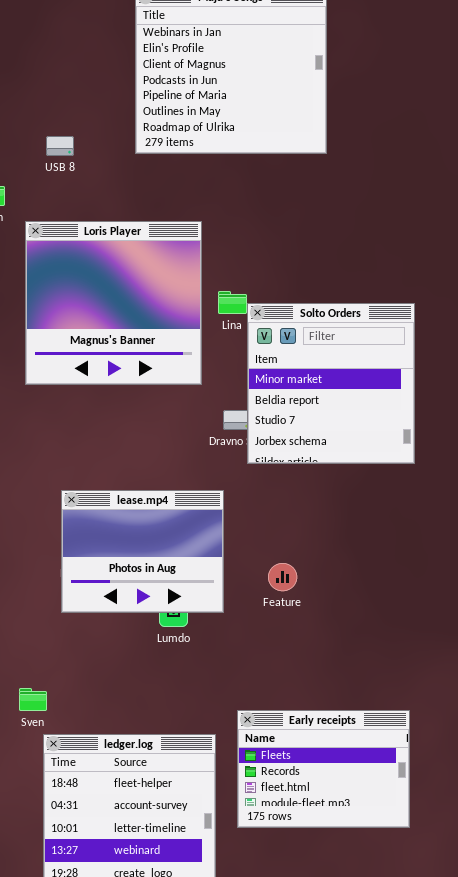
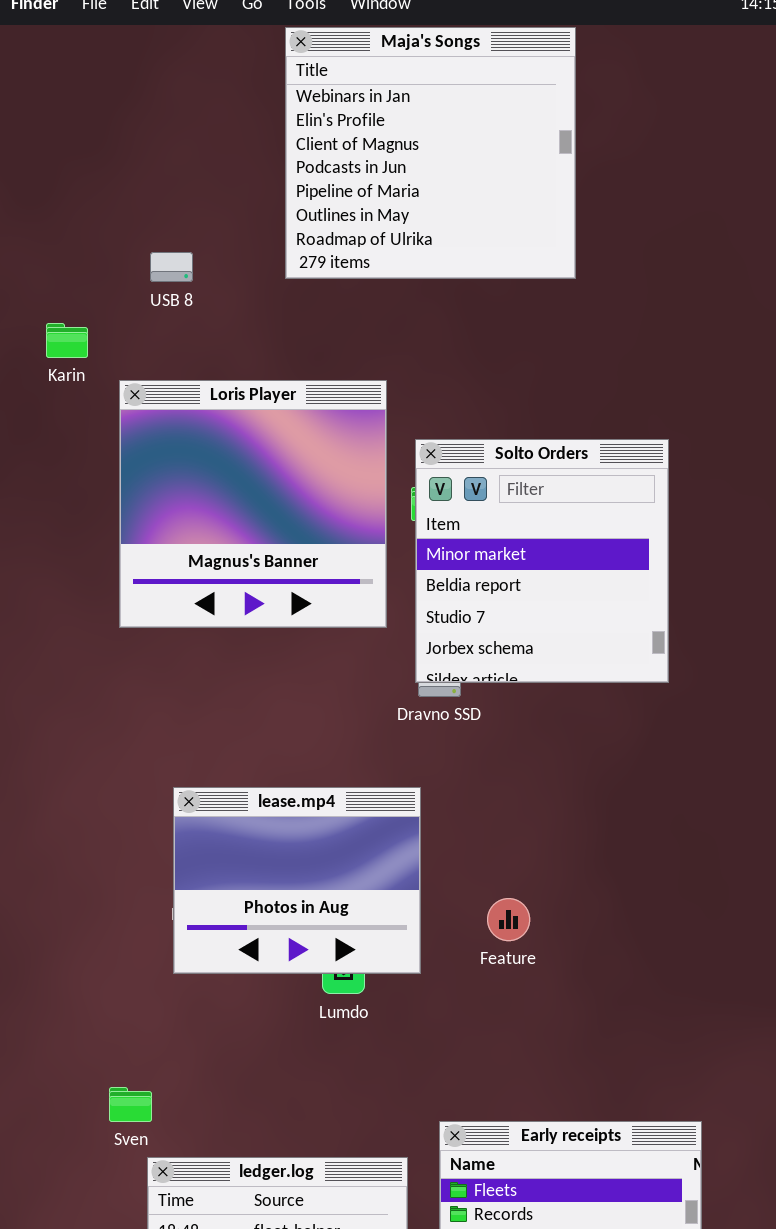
Solto Orders: [247,303,415,464] -> [415,439,669,683], moved

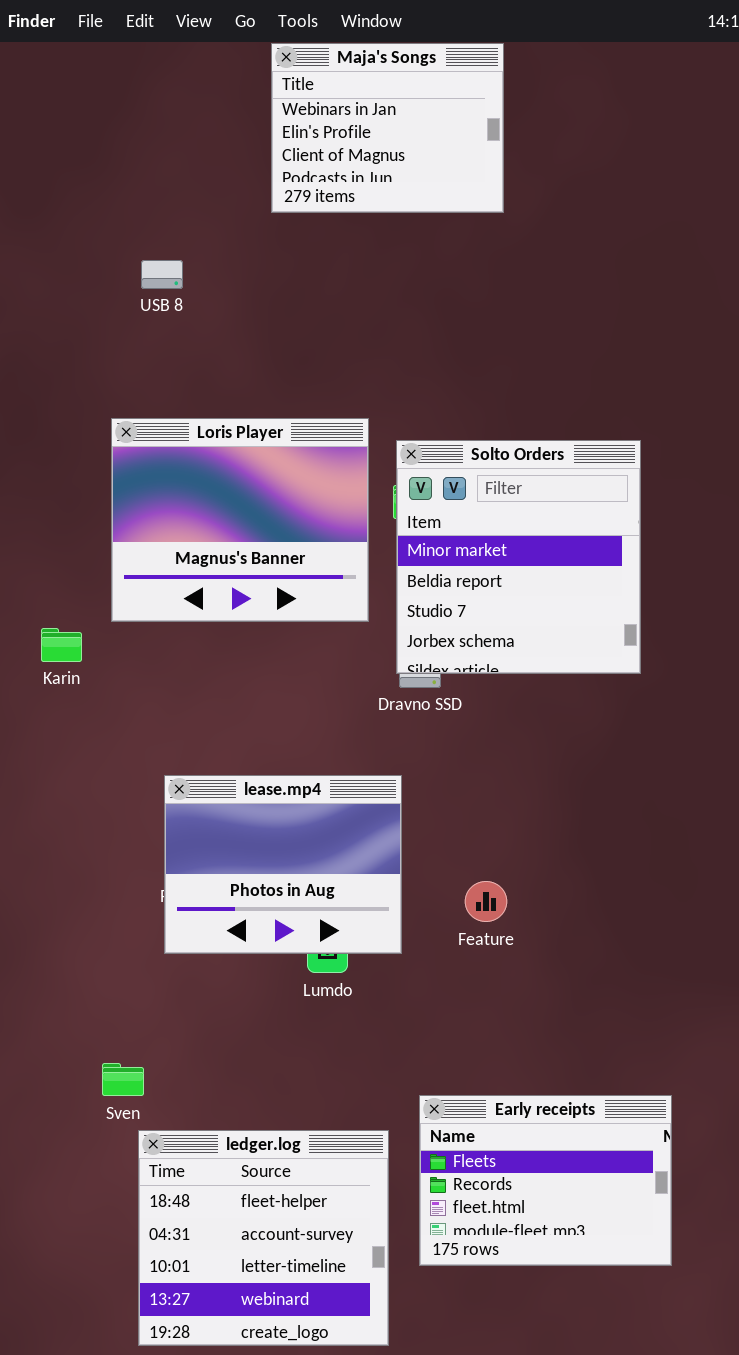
Maja's Songs: [285,27,576,279] -> [271,43,504,213], resized
Karin: [46,323,88,358] -> [41,628,82,662], moved
Loris Player: [119,380,387,628] -> [111,418,369,622], resized

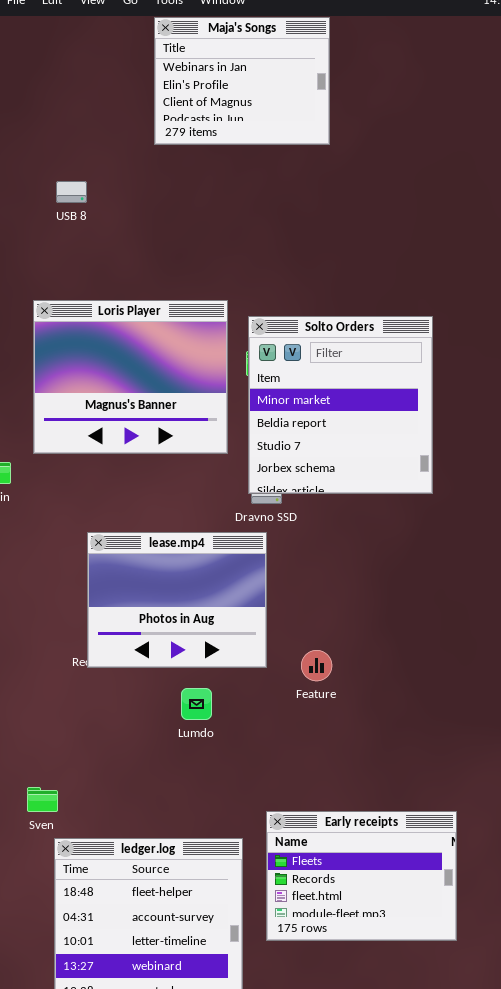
lease.mp4: [164,775,402,954] -> [87,532,267,668], moved

